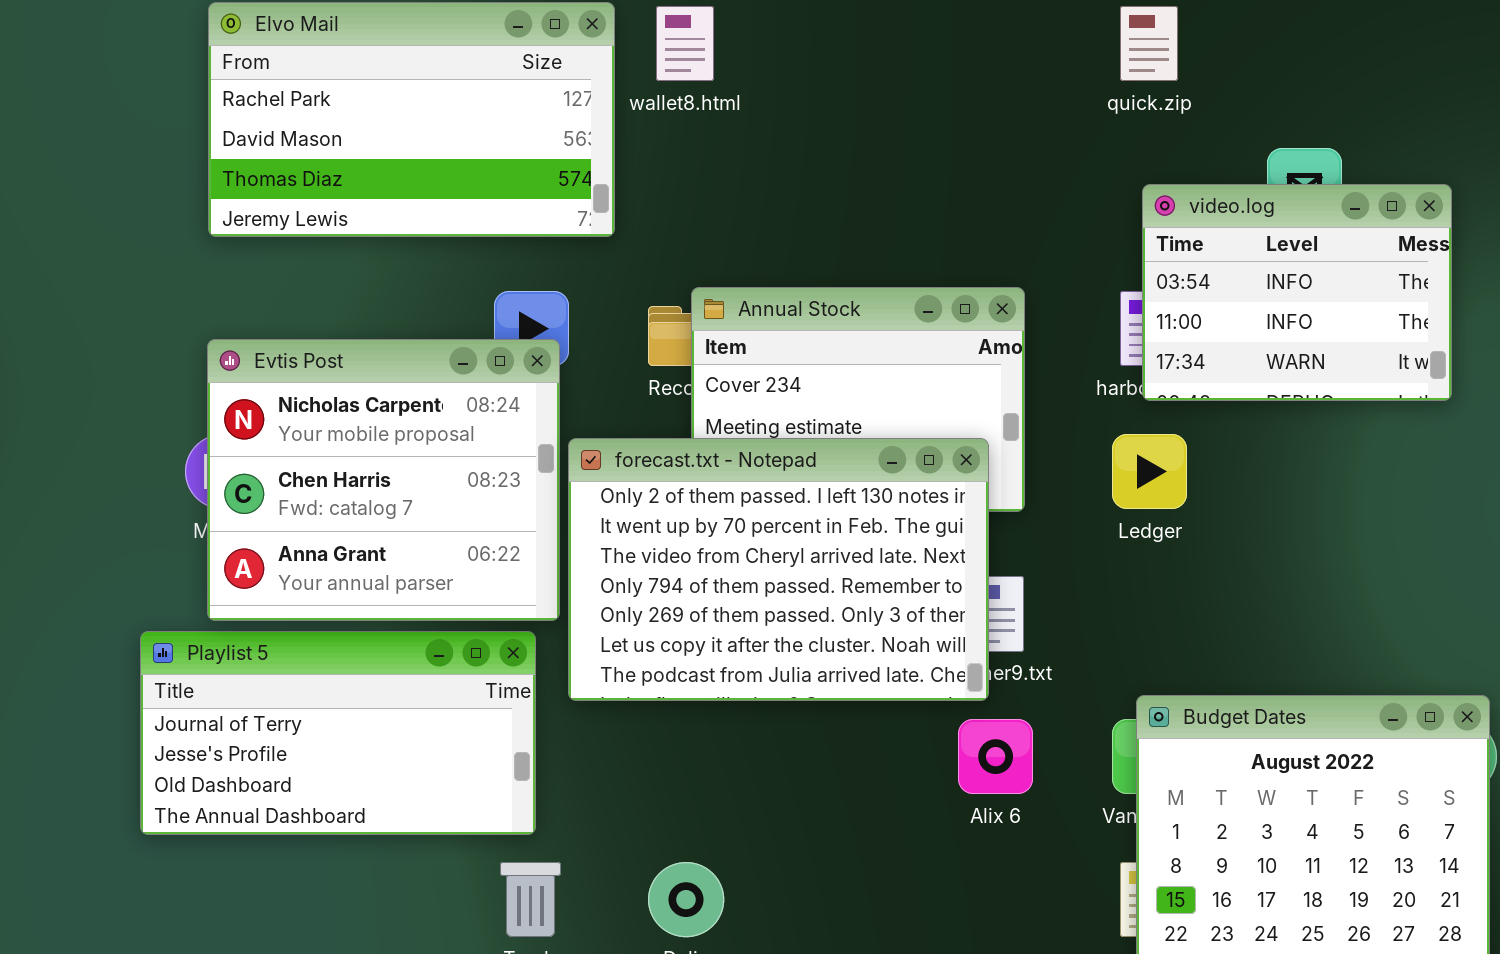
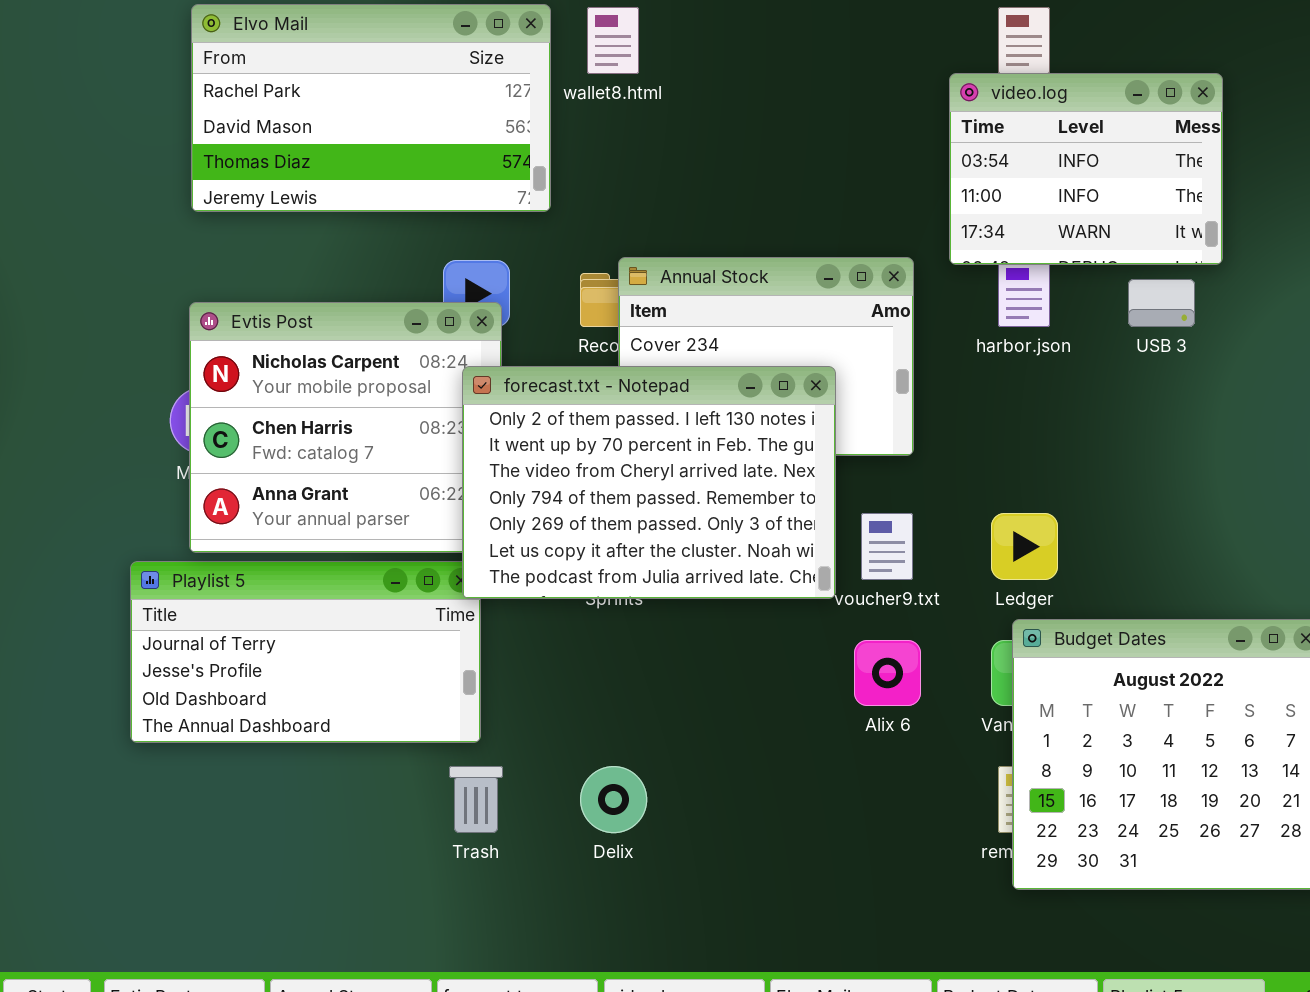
video.log: [1142,184,1452,401] -> [949,73,1223,265], moved
Ledger: [1112,434,1187,509] -> [991,513,1058,580], moved
forecast.txt - Notepad: [568,438,989,701] -> [462,366,836,599], moved

